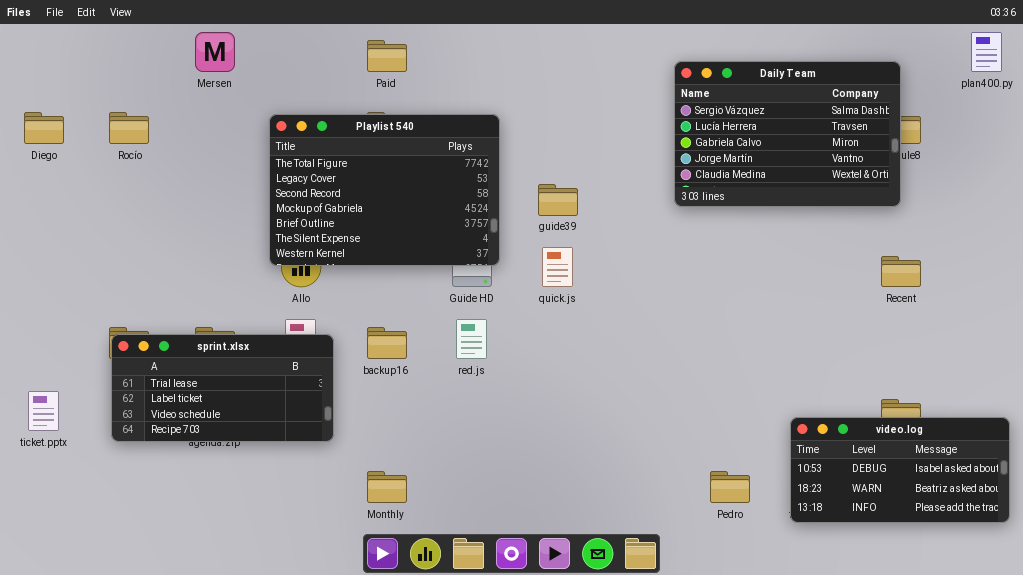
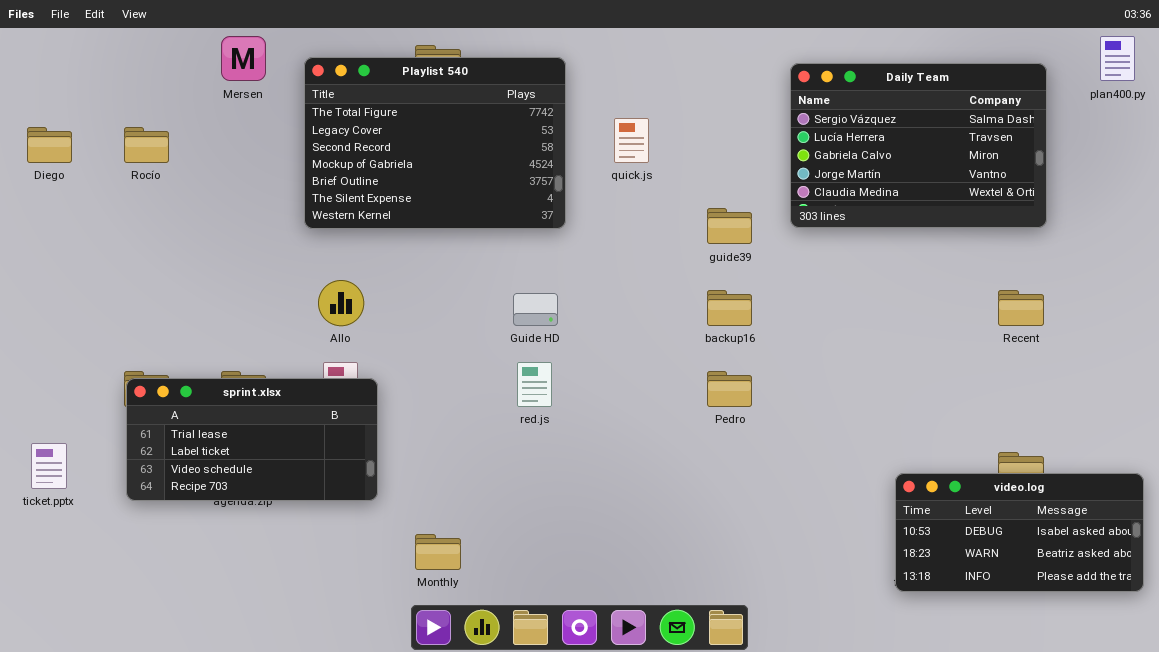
Daily Team: [674,61,901,207] -> [790,63,1047,228], moved
Playlist 540: [269,114,500,266] -> [304,57,566,229], moved
guide39: [538,184,578,216] -> [707,208,752,244], moved
quick.js: [542,247,573,287] -> [614,118,649,163], moved
backup16: [367,327,407,359] -> [707,290,752,326], moved
Pedro: [710,471,750,503] -> [707,371,752,407], moved

